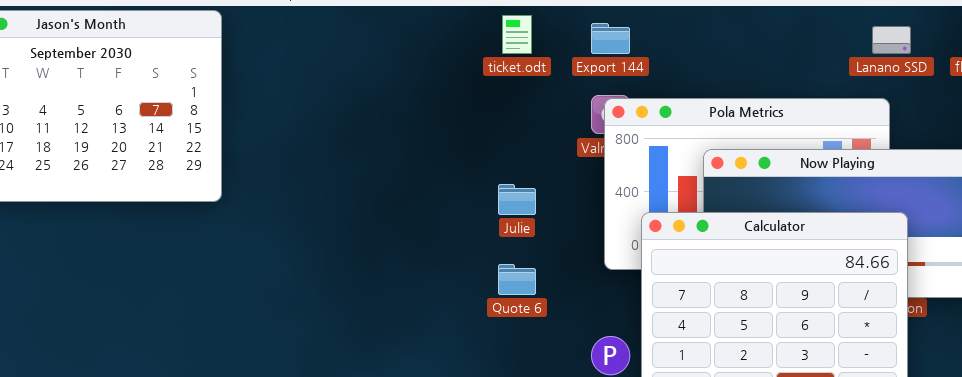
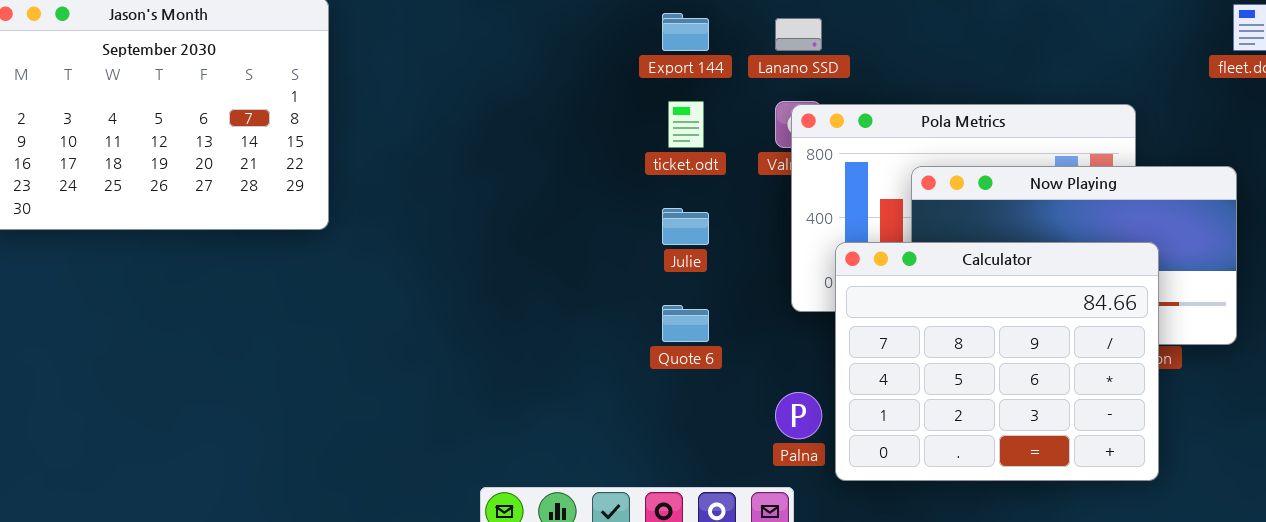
ticket.odt: [502,15,532,54] -> [668,101,704,148], moved
Export 144: [591,23,630,54] -> [662,13,709,51], moved
Lanano SSD: [872,26,911,54] -> [775,18,822,51], moved

